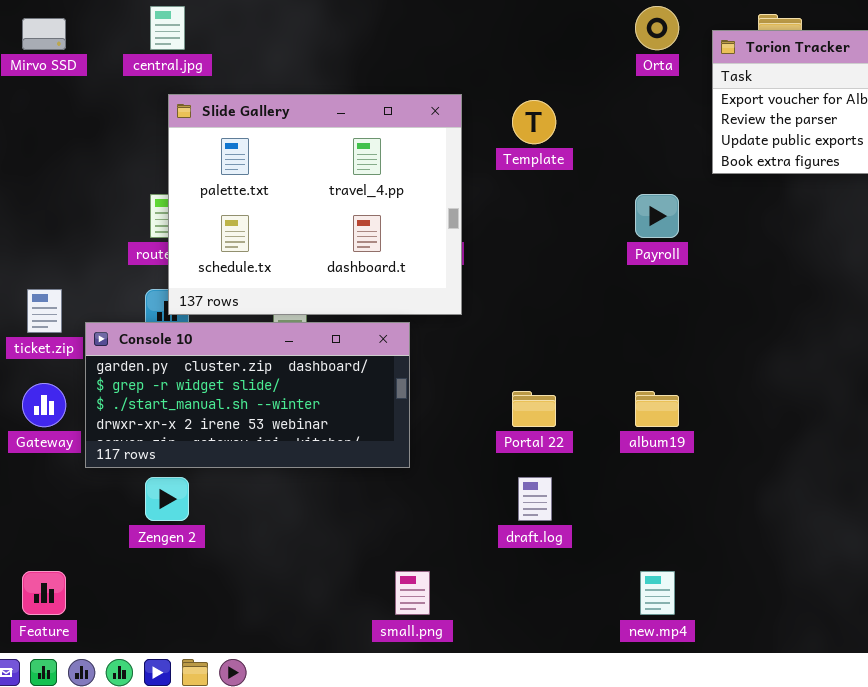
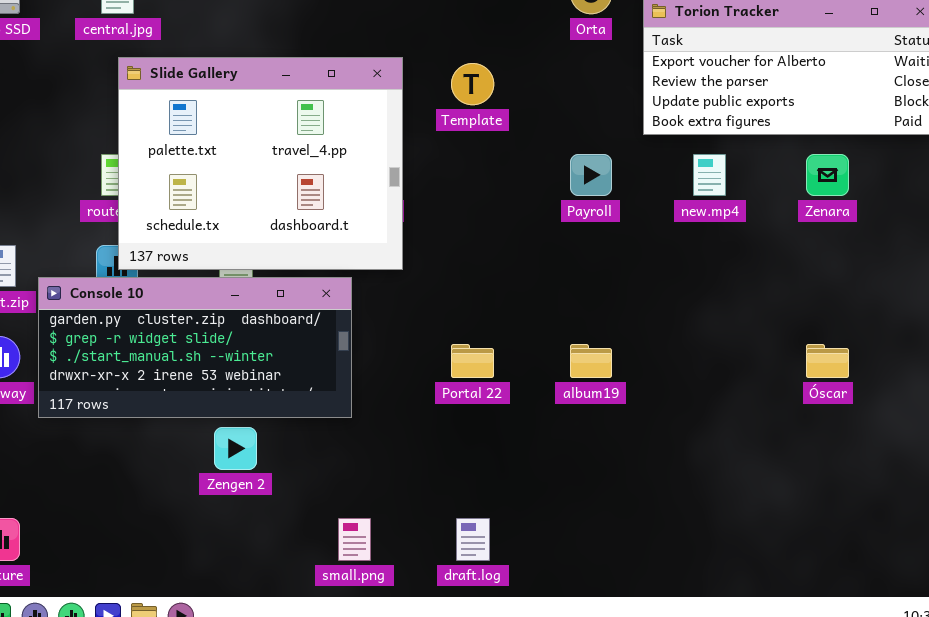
Zengen 2: [145,477,189,521] -> [214,427,257,470], moved
draft.log: [518,477,552,521] -> [456,518,490,561], moved
new.mp4: [640,571,675,615] -> [693,154,726,196], moved

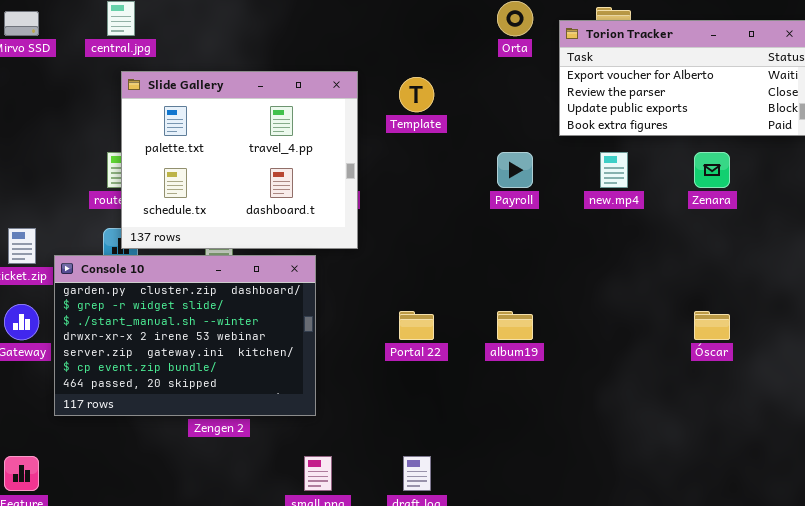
Console 10: [38,277,352,418] -> [54,255,316,416], resized

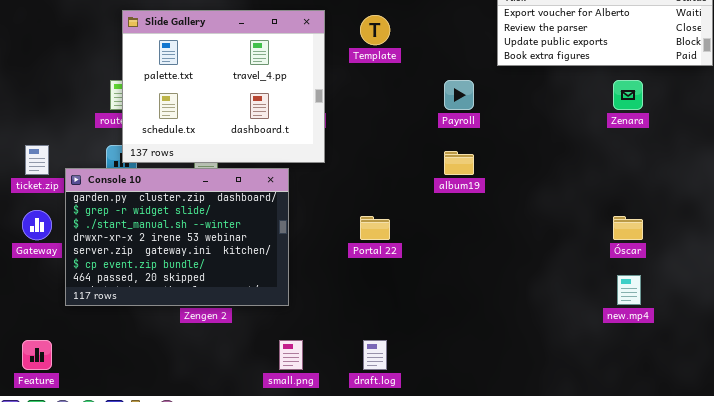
new.mp4: [600,152,628,188] -> [617,275,641,305], moved
album19: [497,311,533,340] -> [444,151,474,175], moved

